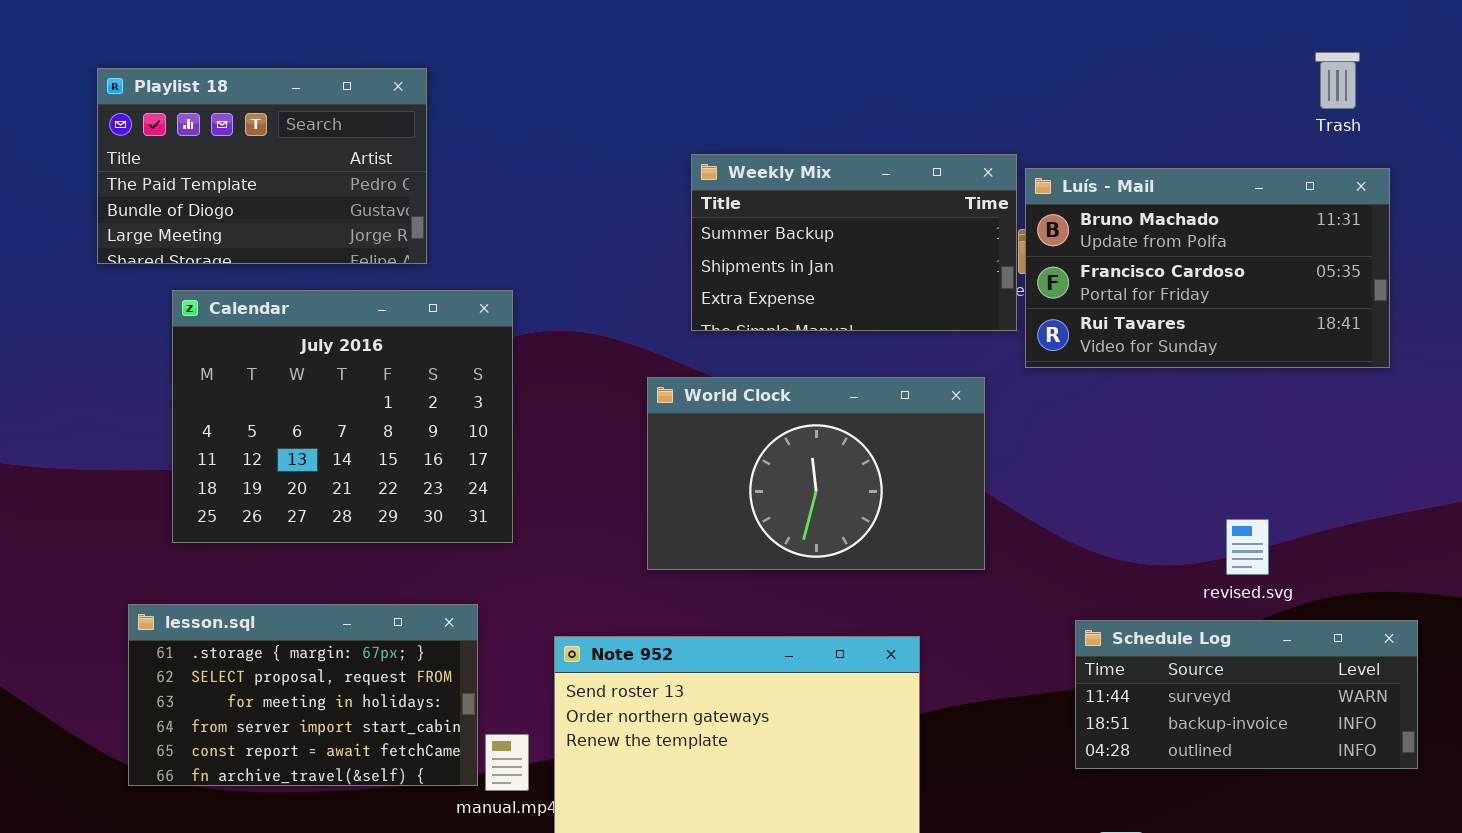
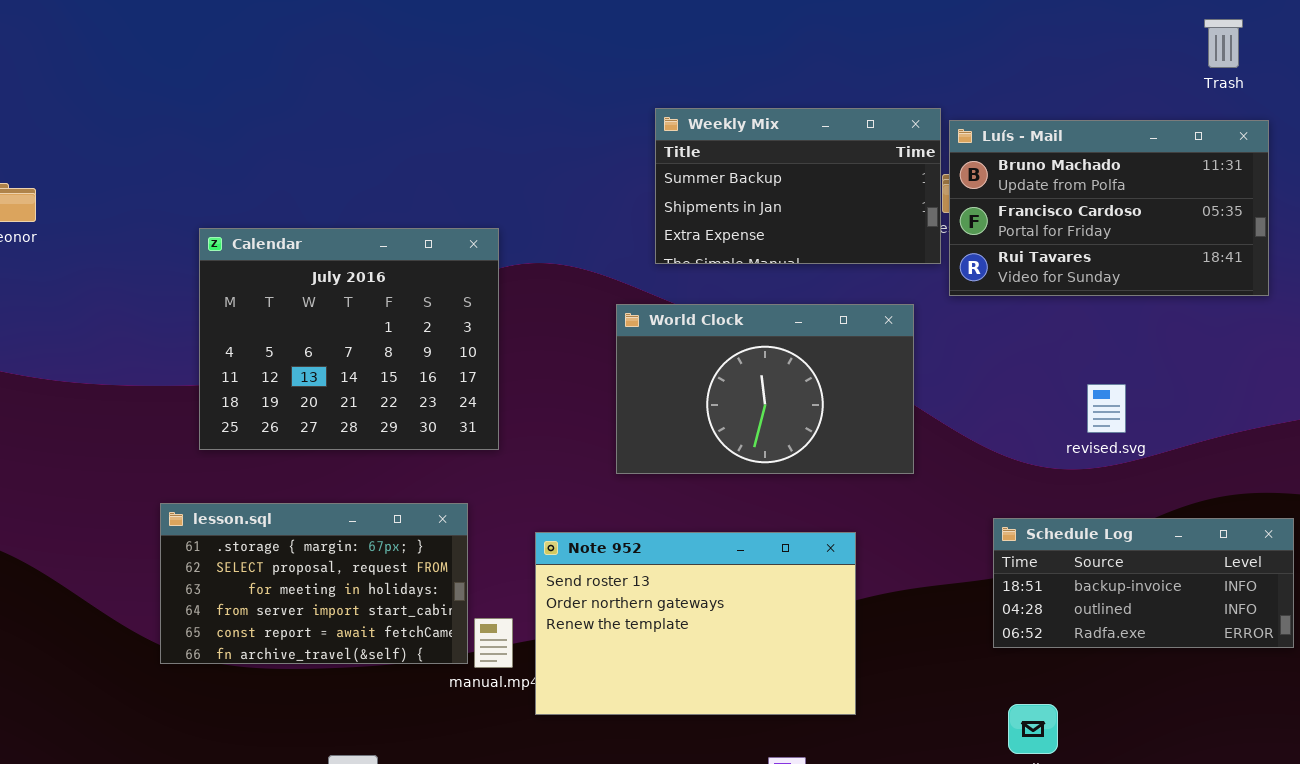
Playlist 18: [97,68,427,264] -> none, closed
revised.svg: [1226,519,1269,575] -> [1087,384,1126,433], moved
Schedule Log: [1075,620,1418,769] -> [993,518,1294,648], scrolled down 1 row

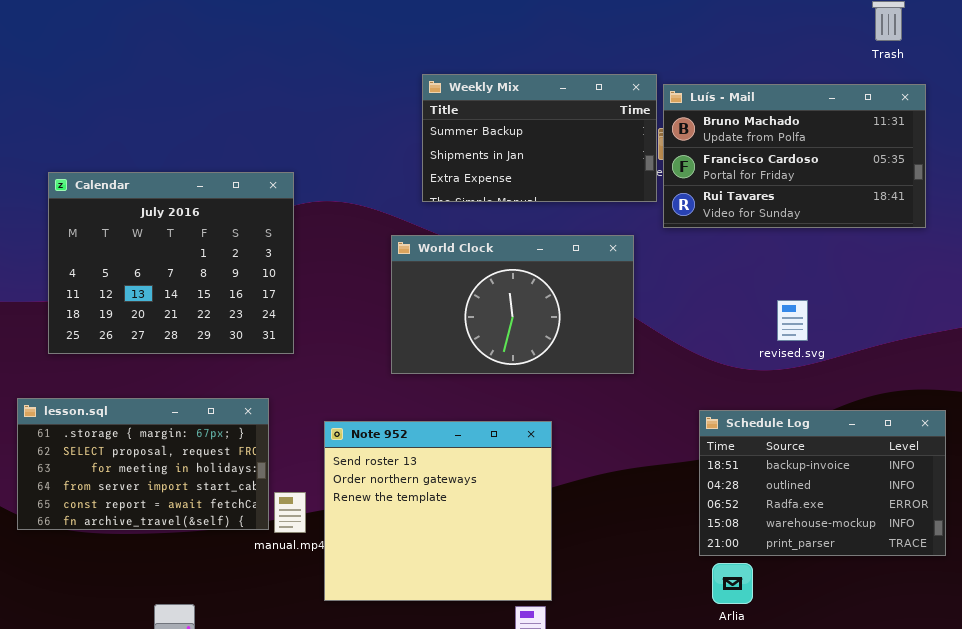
Schedule Log: [993,518,1294,648] -> [699,410,946,556], resized
Note 952: [535,532,856,715] -> [324,421,552,601], resized

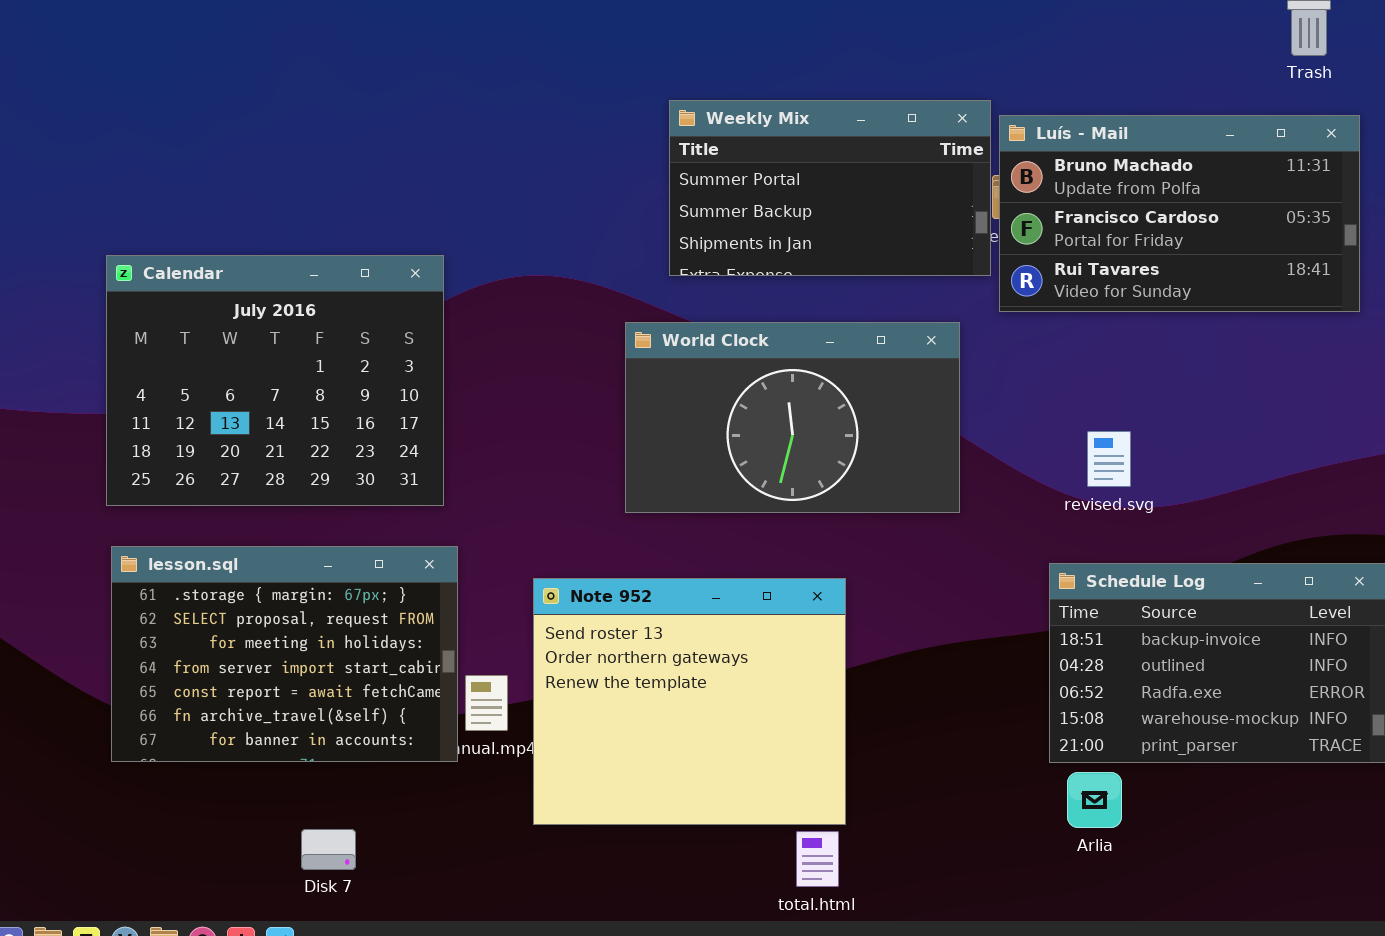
Weekly Mix: [422,74,657,202] -> [669,100,991,276], scrolled up 1 row
Calendar: [48,172,294,354] -> [106,255,444,506], moved
revised.svg: [777,300,808,341] -> [1087,431,1131,487], moved
lesson.sql: [17,398,269,530] -> [111,546,458,762], resized

